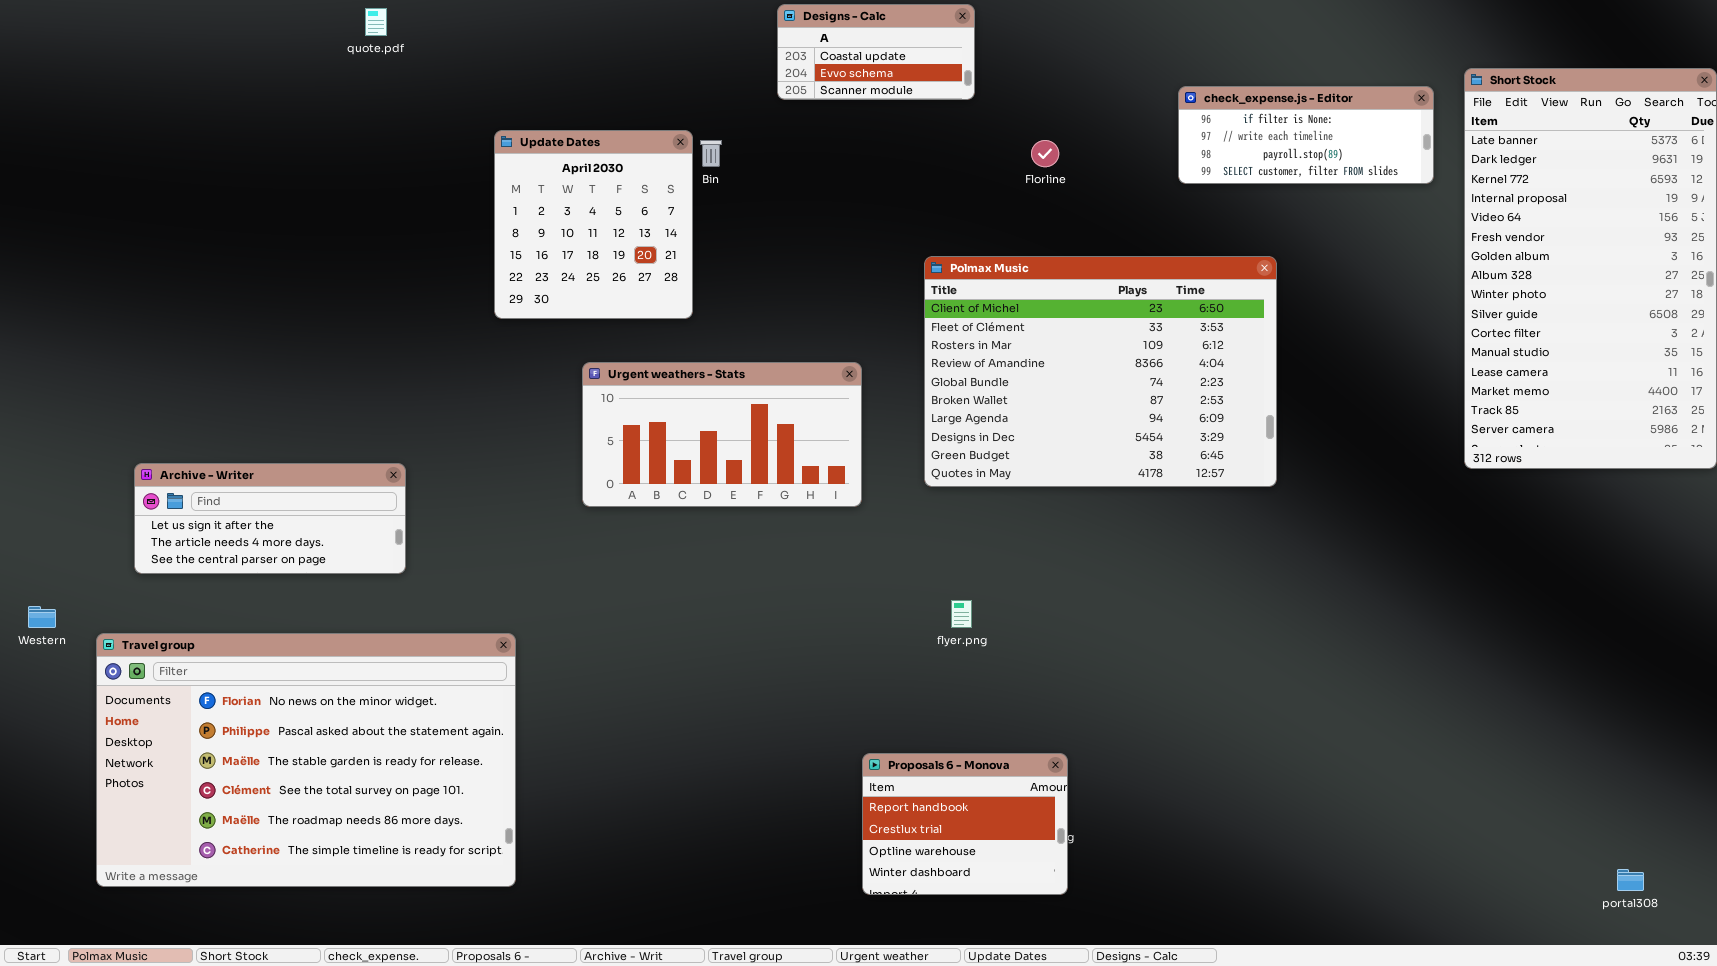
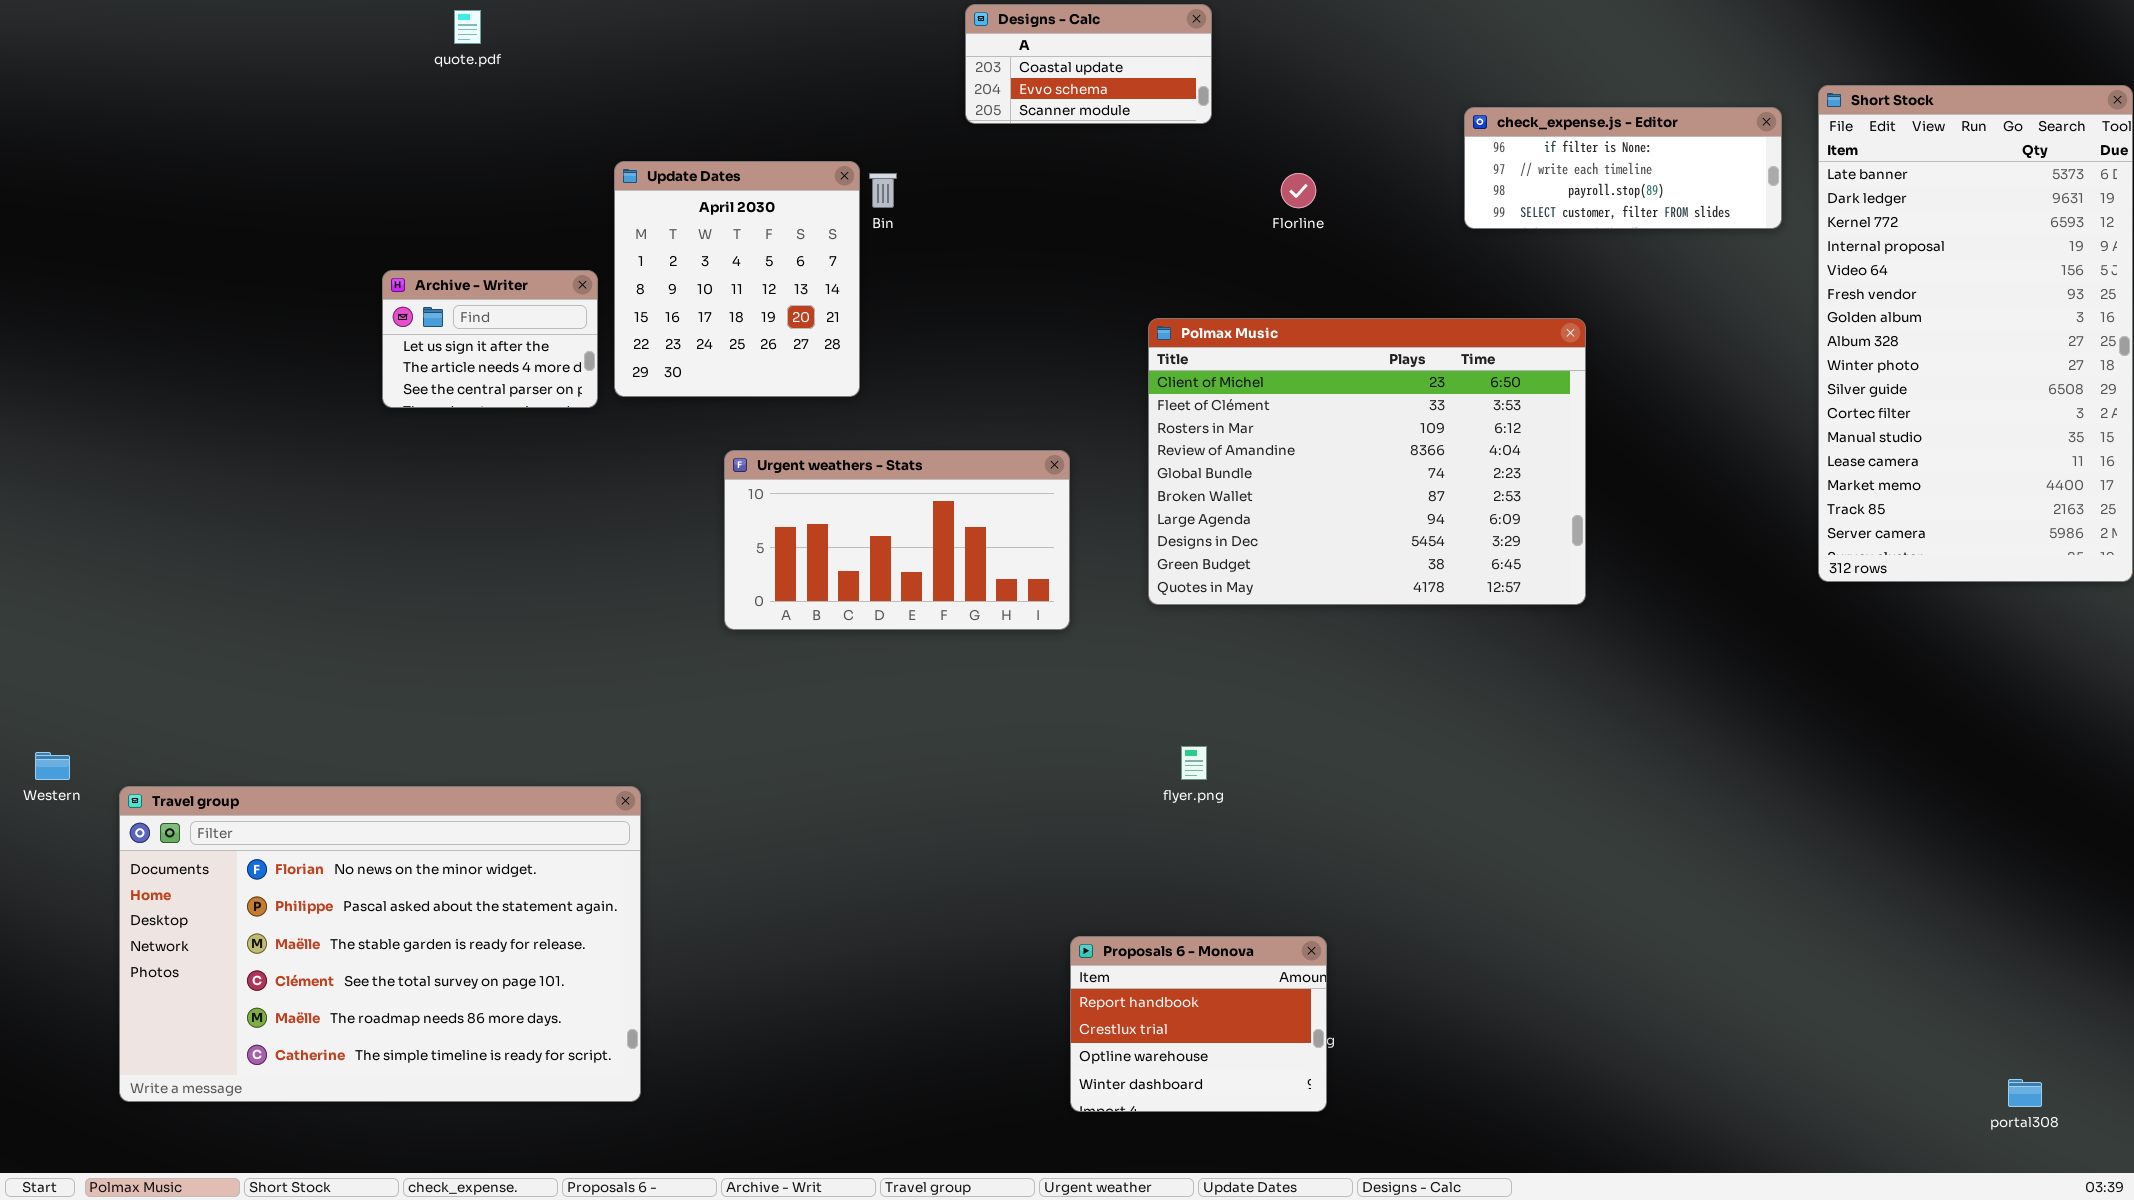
Archive - Writer: [134,463,406,574] -> [382,270,598,408], moved, resized

